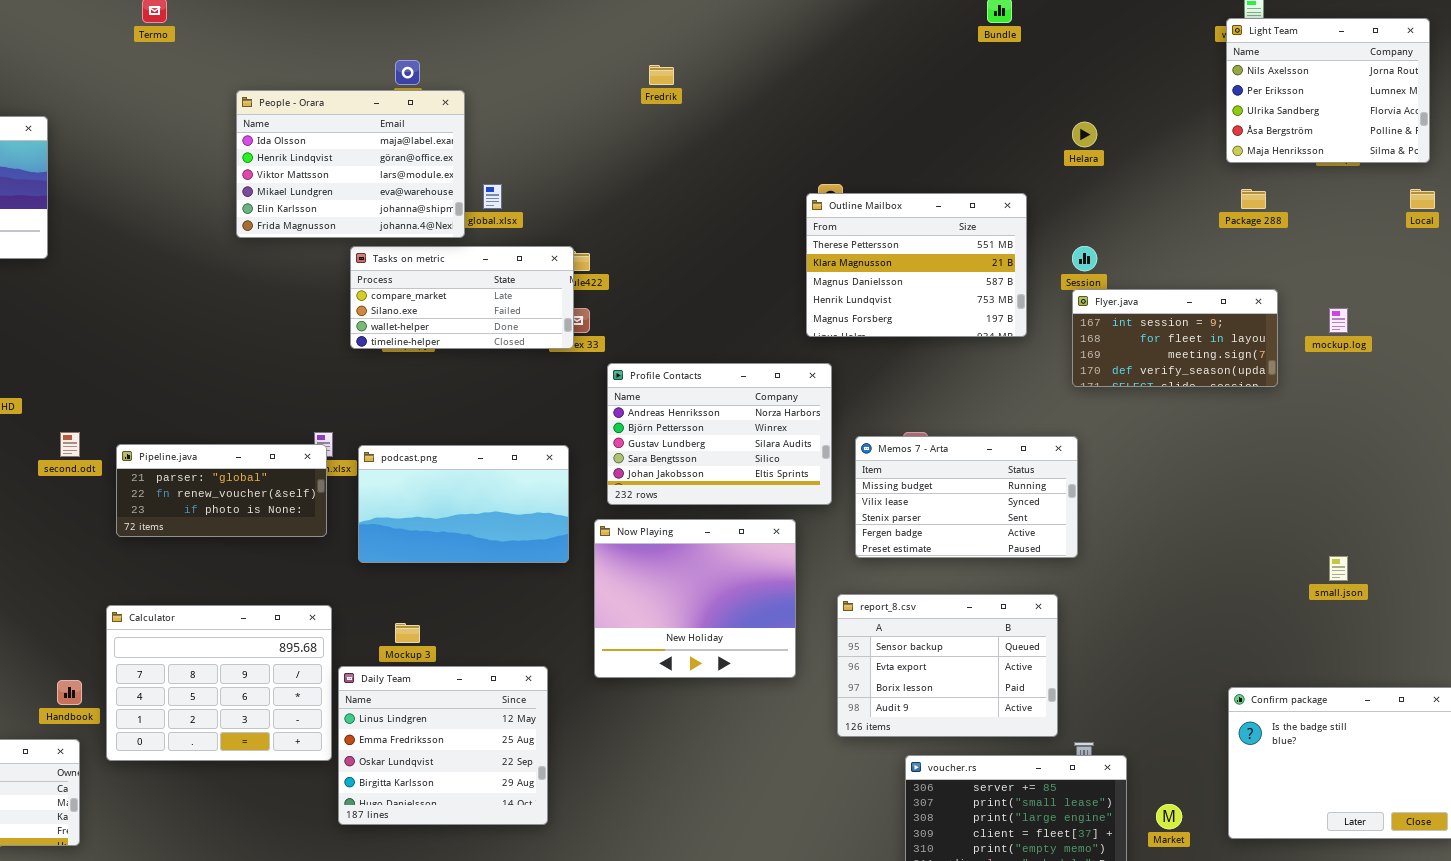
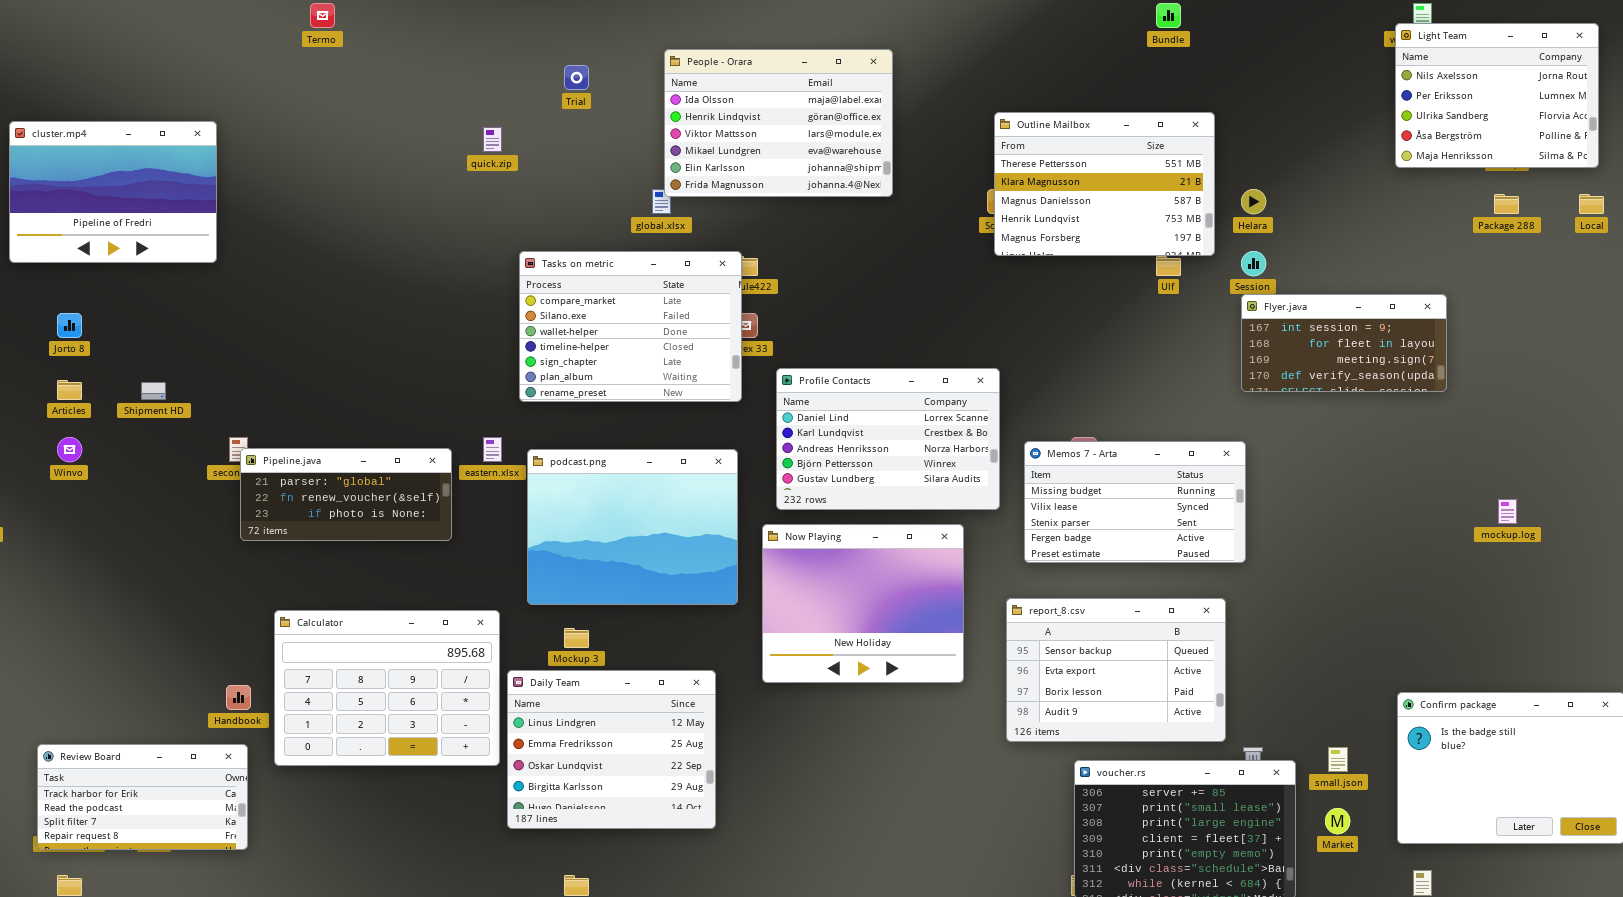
People - Orara: [236,90,465,238] -> [664,49,893,197], moved
Helara: [1072,122,1097,147] -> [1241,189,1266,214], moved
Package 288: [1241,189,1266,209] -> [1494,194,1519,214], moved
Outline Mailbox: [806,193,1027,337] -> [994,112,1215,256], moved
Tasks on metric: [350,246,574,349] -> [519,251,742,402], resized
mockup.log: [1329,308,1348,333] -> [1498,499,1517,524], moved
Profile Contacts: [607,363,832,505] -> [776,368,1000,510], scrolled up 2 rows
Pipeline.java: [116,444,327,537] -> [240,448,452,541], moved
podcast.png: [358,445,569,563] -> [527,449,738,605], resized
small.json: [1329,556,1348,581] -> [1328,747,1348,772], moved

